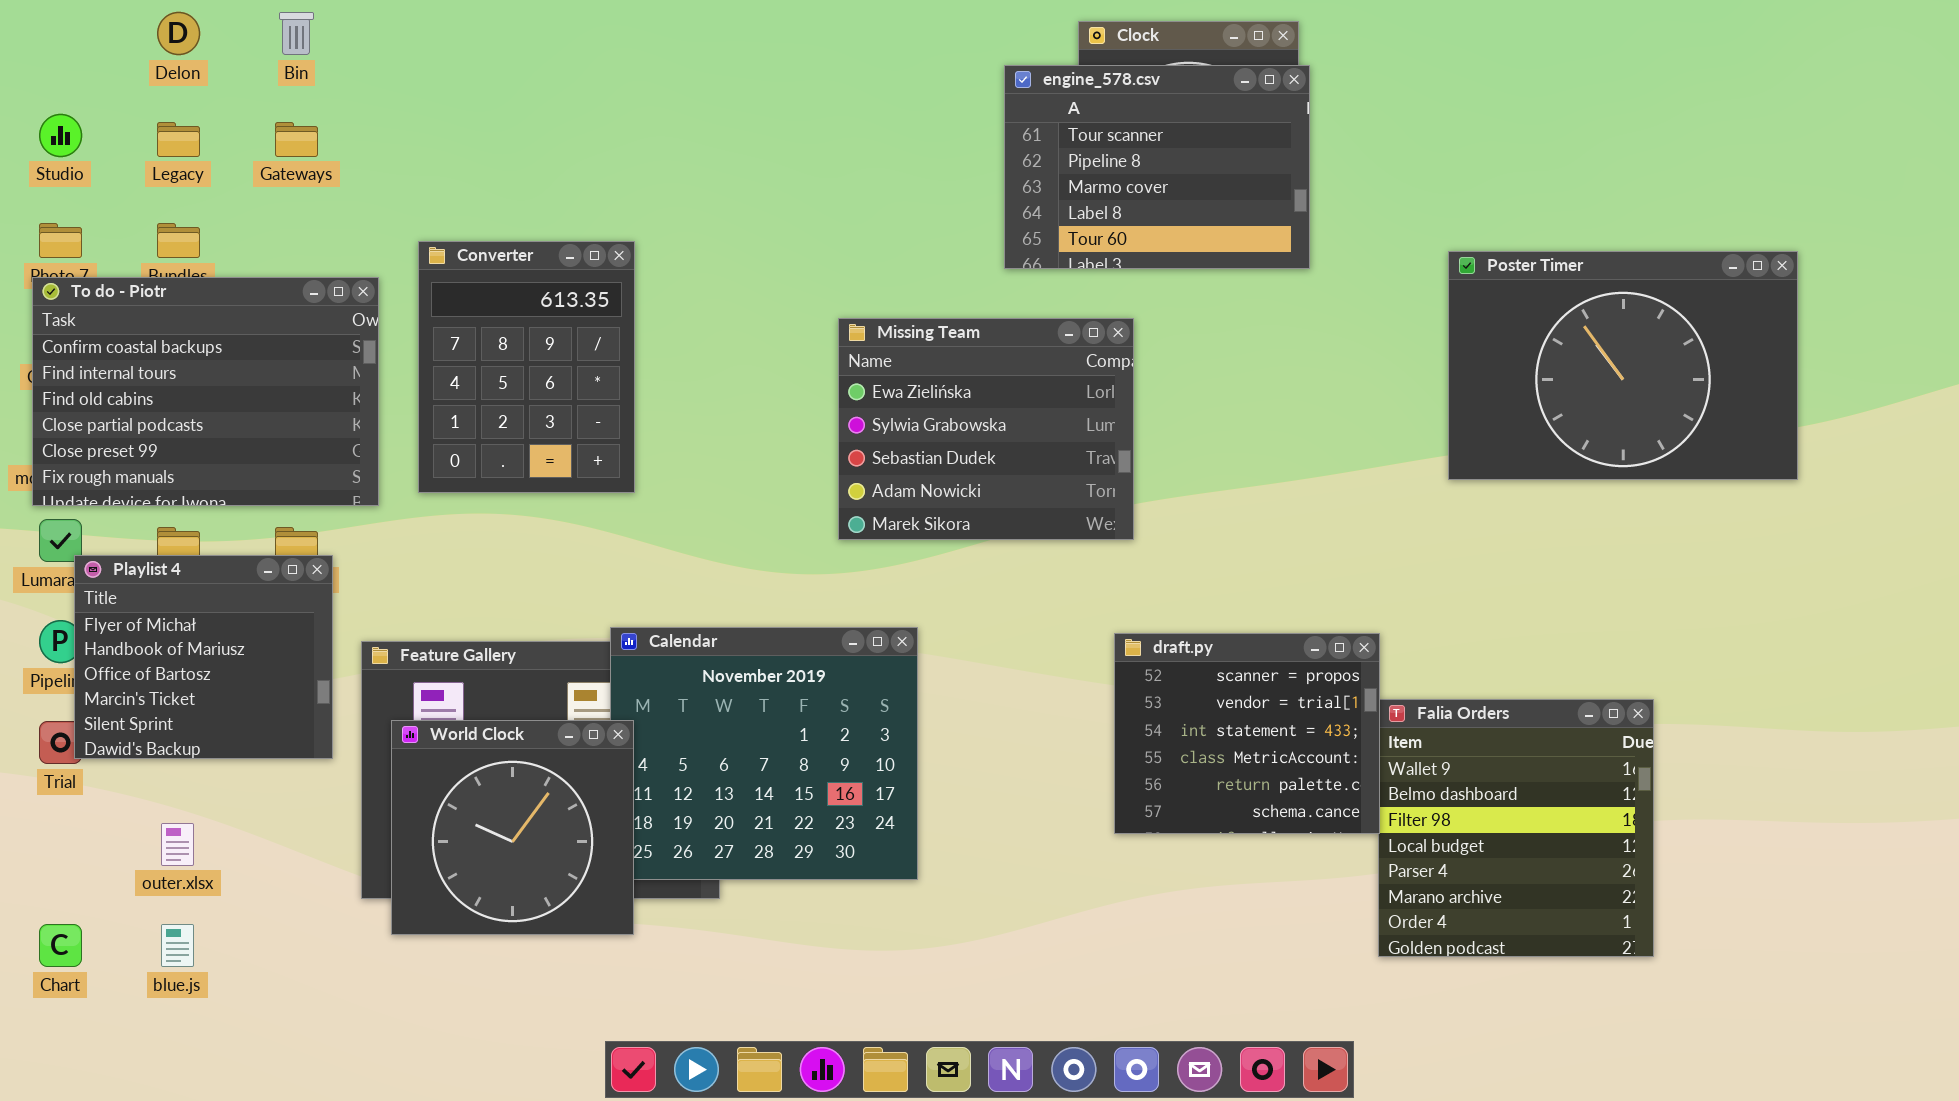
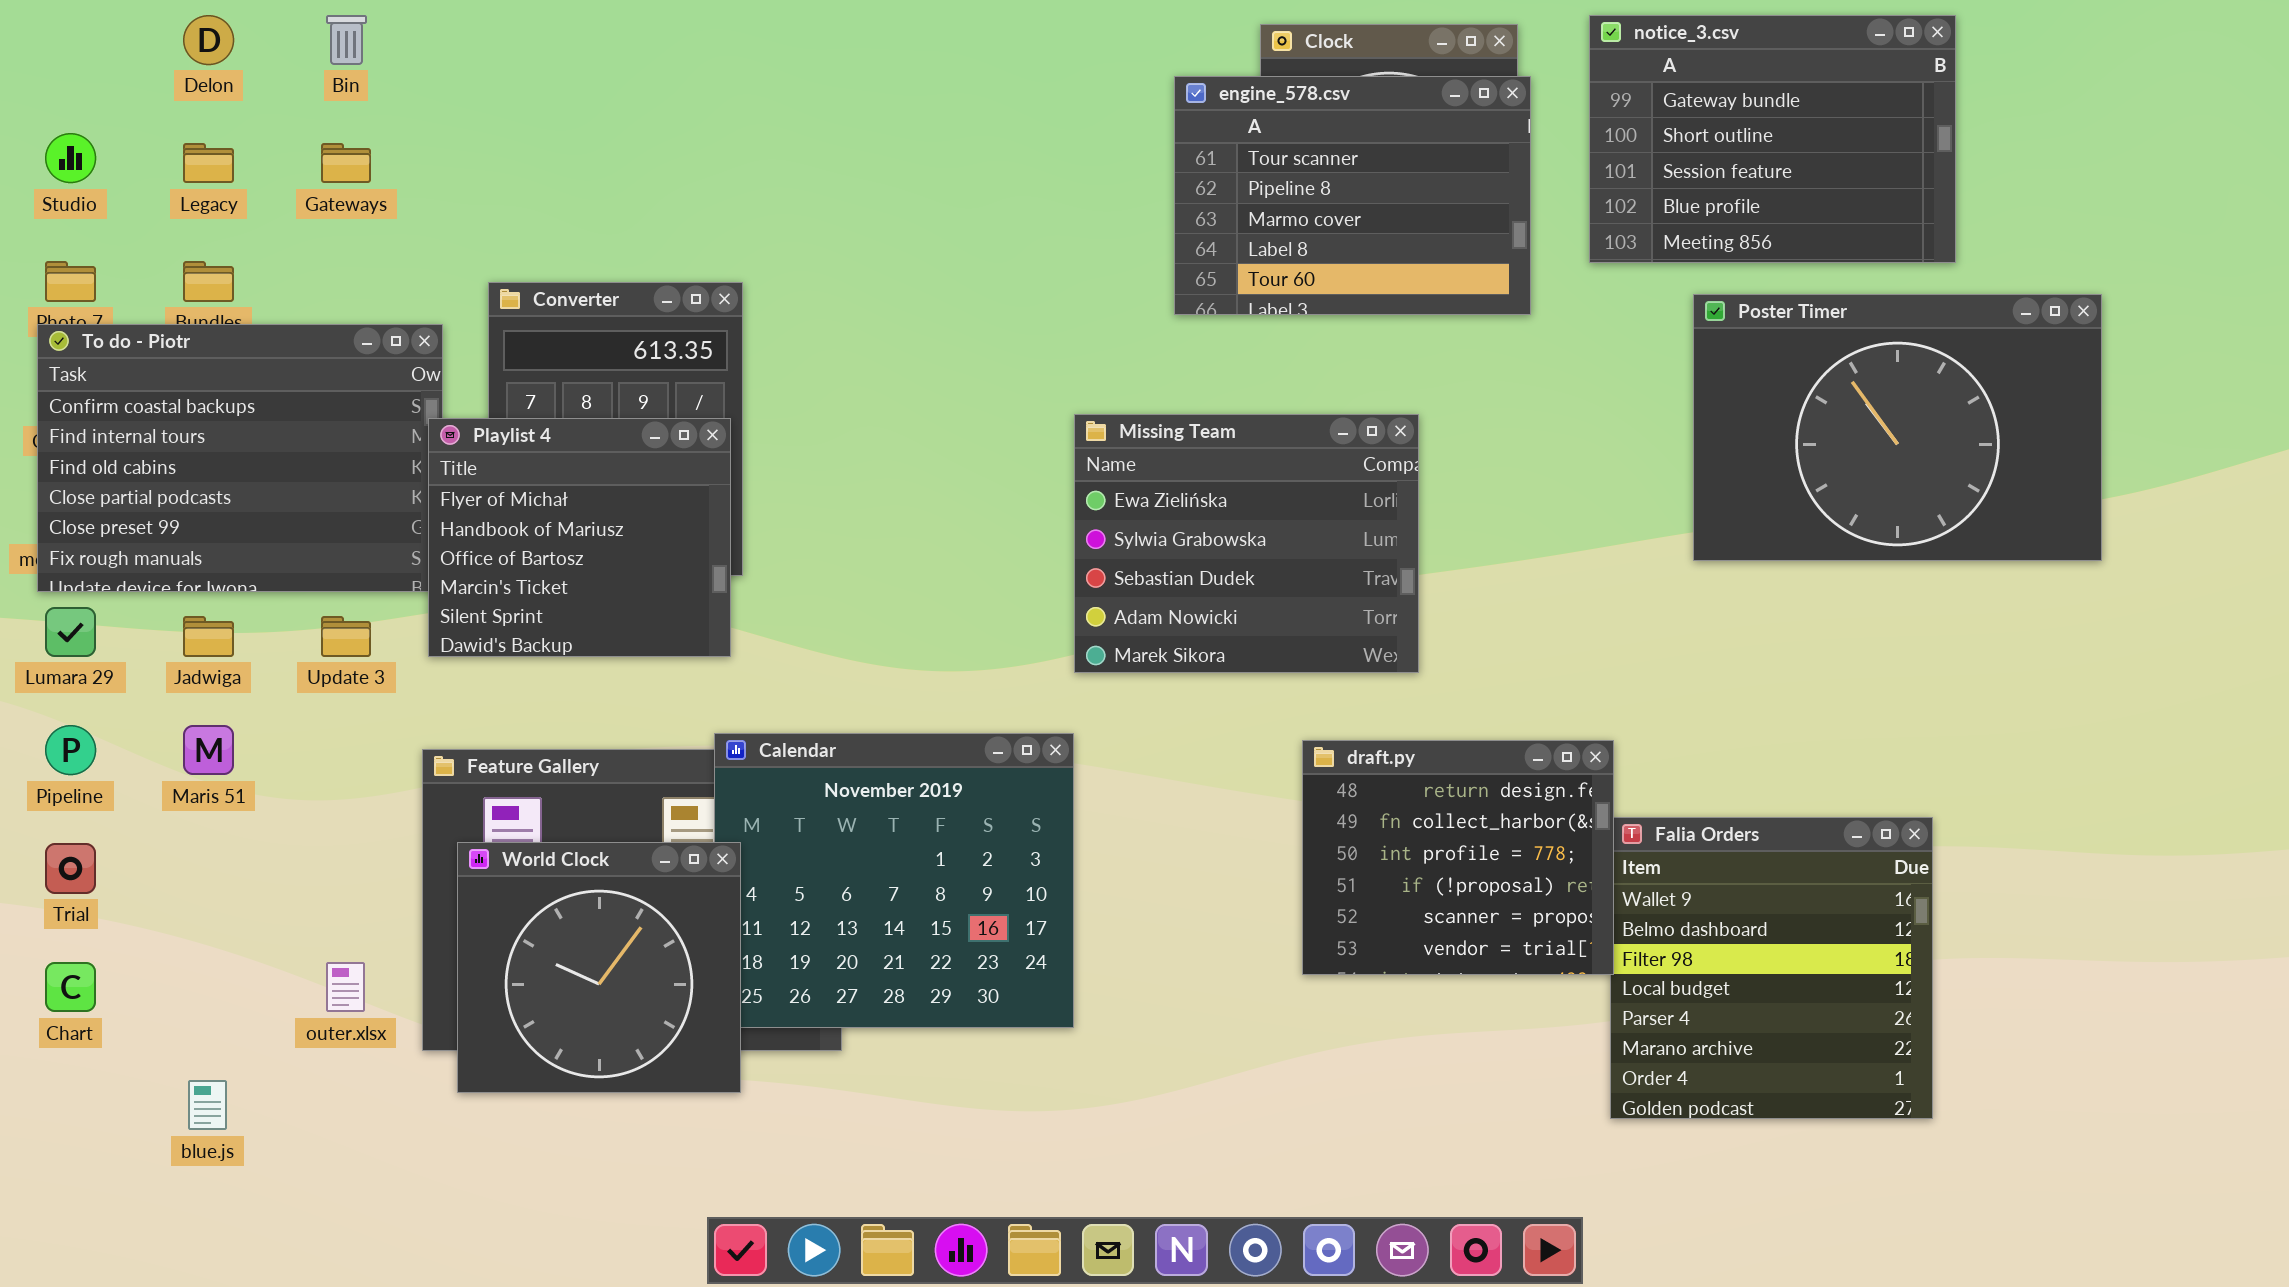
notice_3.csv: none -> [1589,15,1956,263], opened
Missing Team: [838,318,1134,540] -> [1074,414,1419,673], moved
Playlist 4: [74,555,333,759] -> [428,418,731,657], moved
draft.py: [1114,633,1380,834] -> [1302,740,1614,975], scrolled up 4 rows
outer.xlsx: [161,823,194,866] -> [326,962,365,1012], moved
Chart: [39,924,82,967] -> [45,962,96,1012], moved

